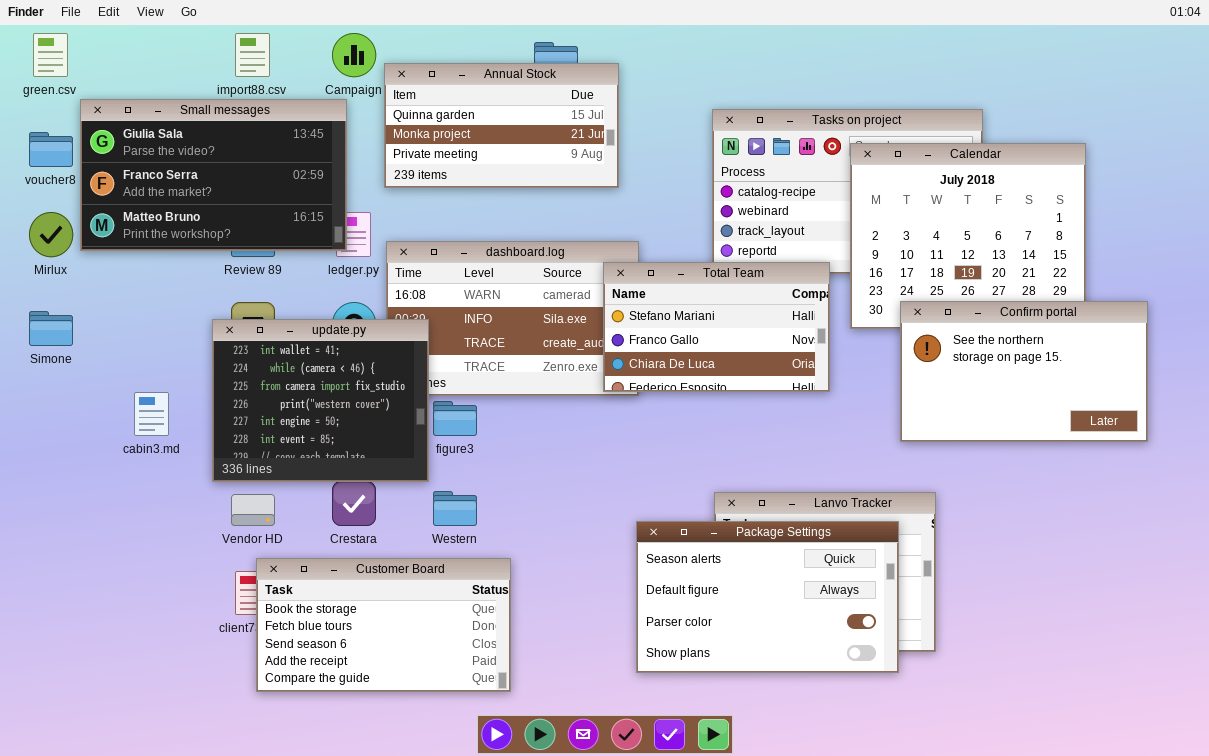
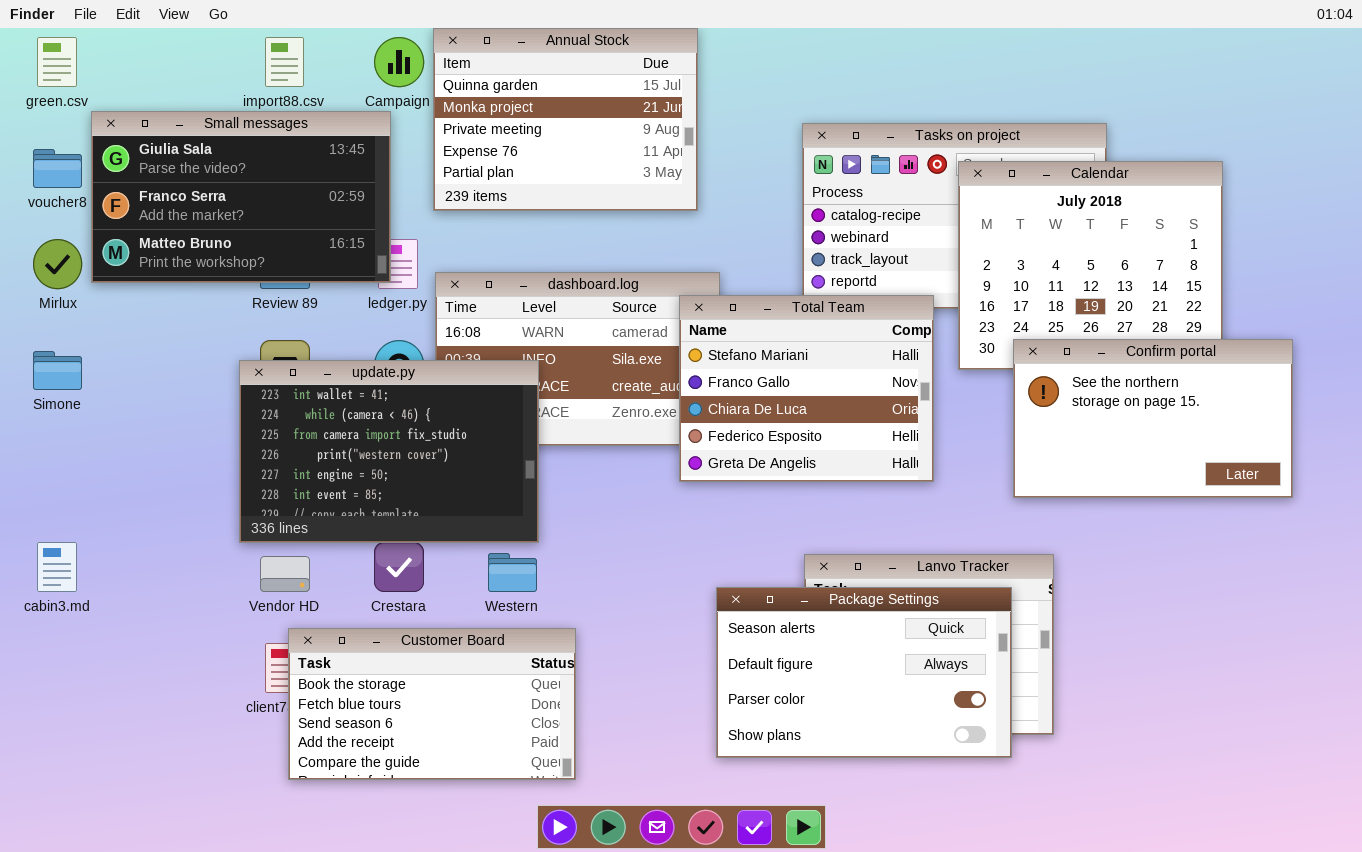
Annual Stock: [384,63,619,188] -> [433,28,698,211], resized
Total Team: [603,262,830,392] -> [679,295,934,482], resized
update.py: [212,319,429,482] -> [239,360,539,543], resized
cabin3.md: [134,392,169,436] -> [37,542,77,592], moved

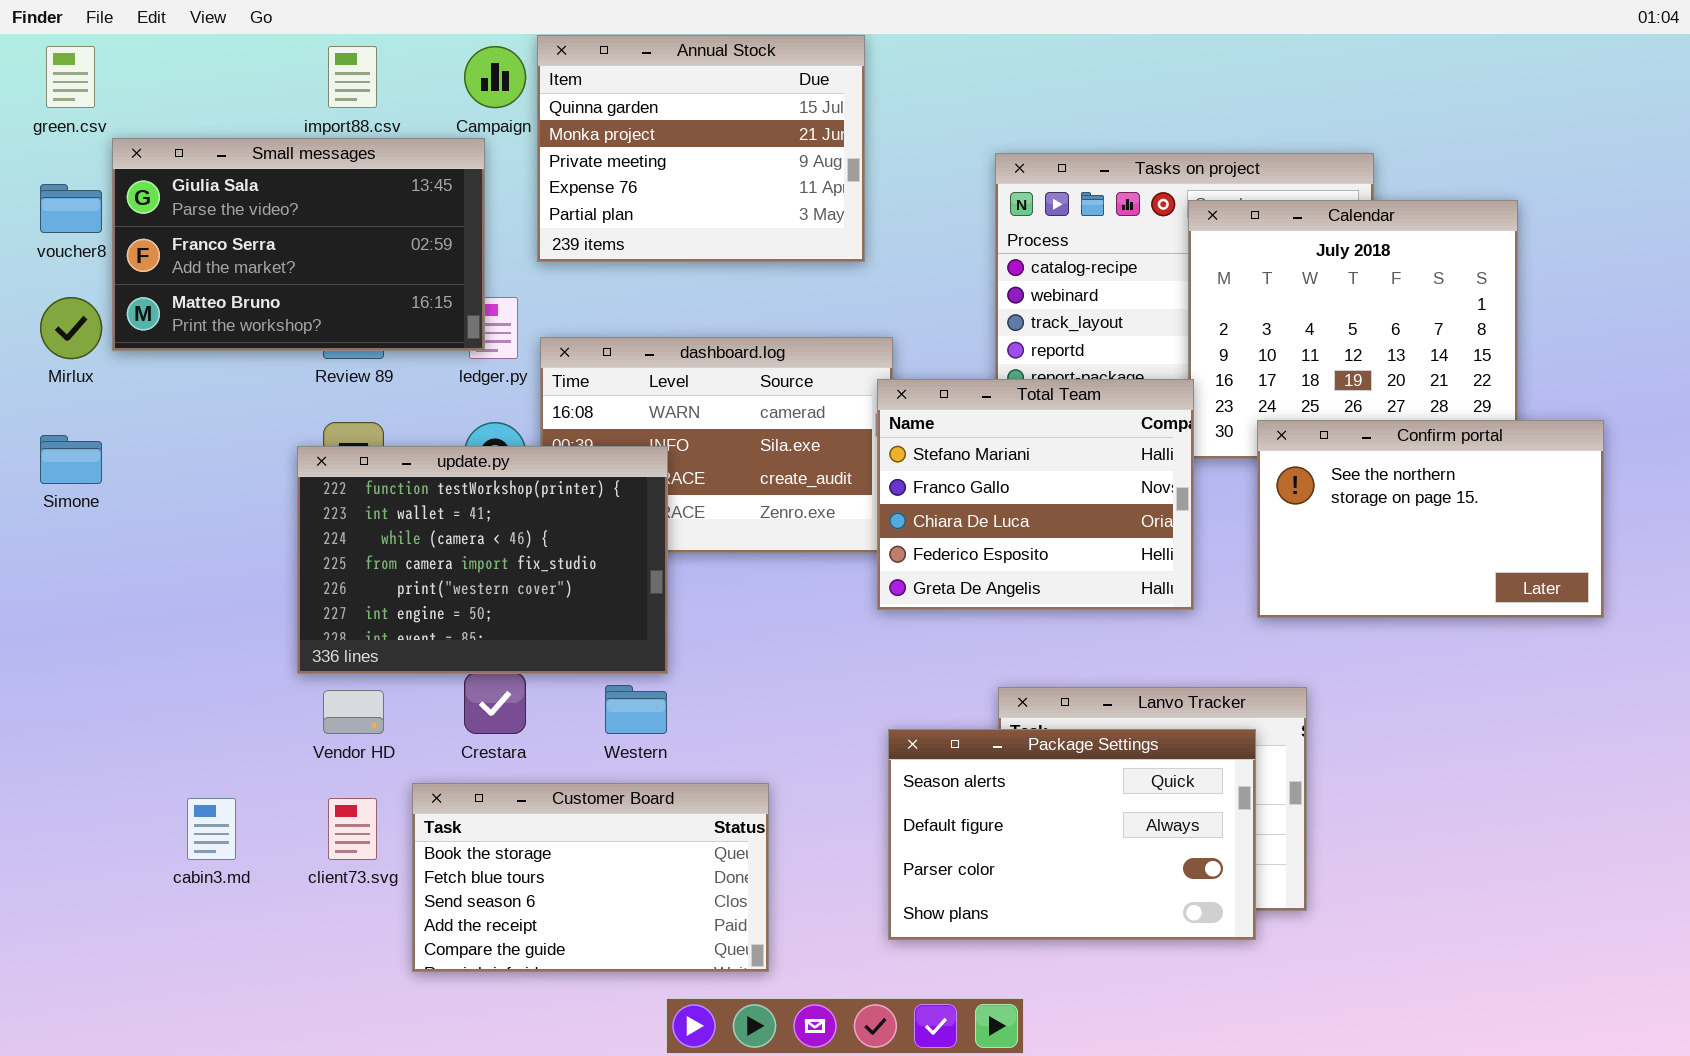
Total Team: [679,295,934,482] -> [877,379,1194,610], moved
update.py: [239,360,539,543] -> [297,446,668,674], scrolled up 1 row
cabin3.md: [37,542,77,592] -> [187,798,236,860], moved
Customer Board: [288,628,576,780] -> [412,783,769,972], moved

